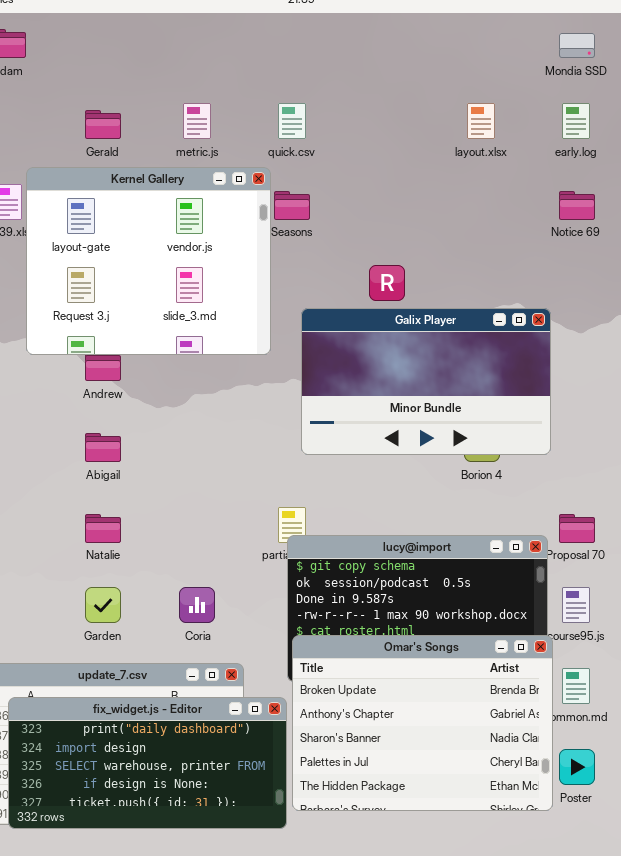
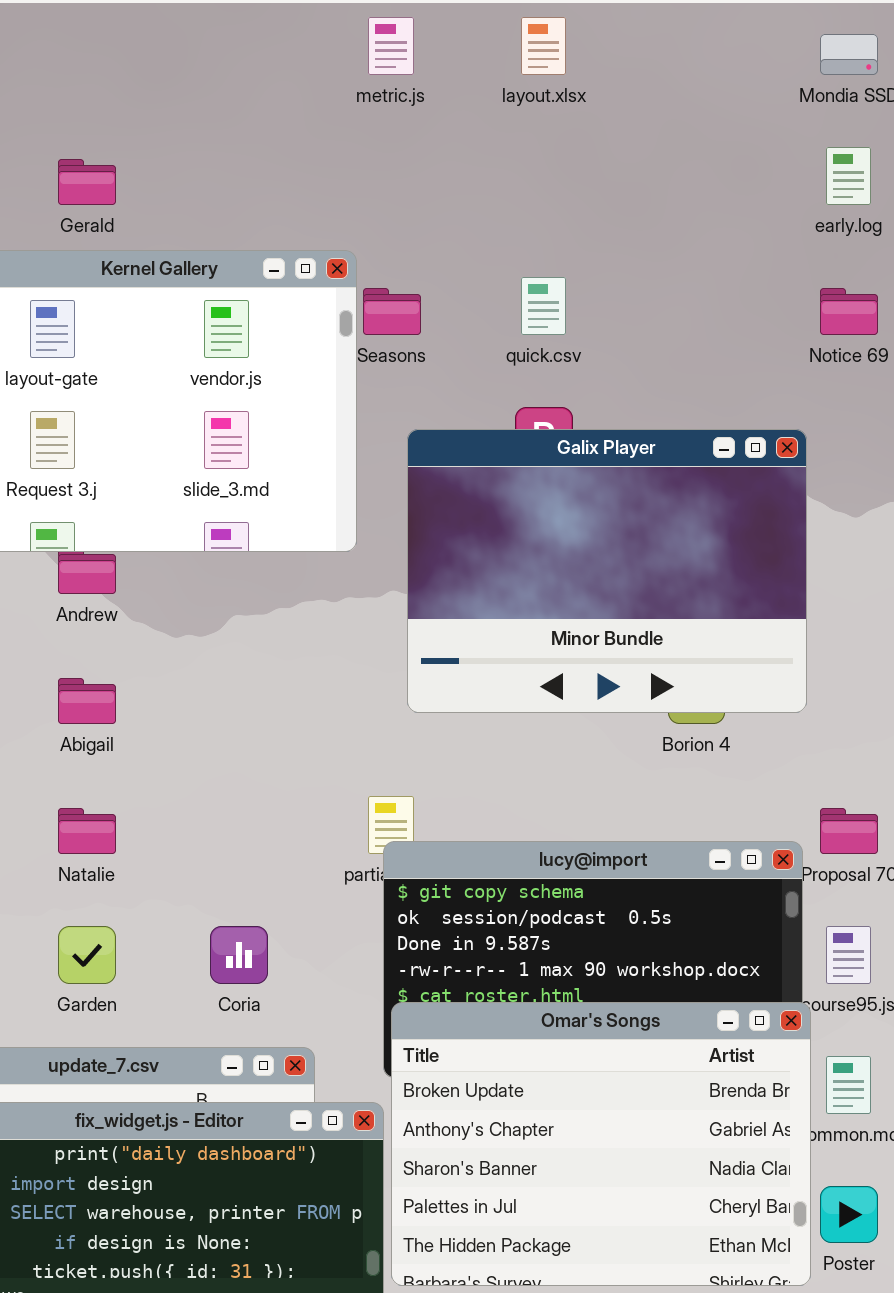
metric.js: [183,103,211,139] -> [368,17,414,75], moved
quick.csv: [278,103,306,139] -> [521,277,566,335], moved
layout.xlsx: [467,103,495,139] -> [521,17,566,75], moved
Galix Player: [301,308,551,455] -> [407,429,807,713], resized

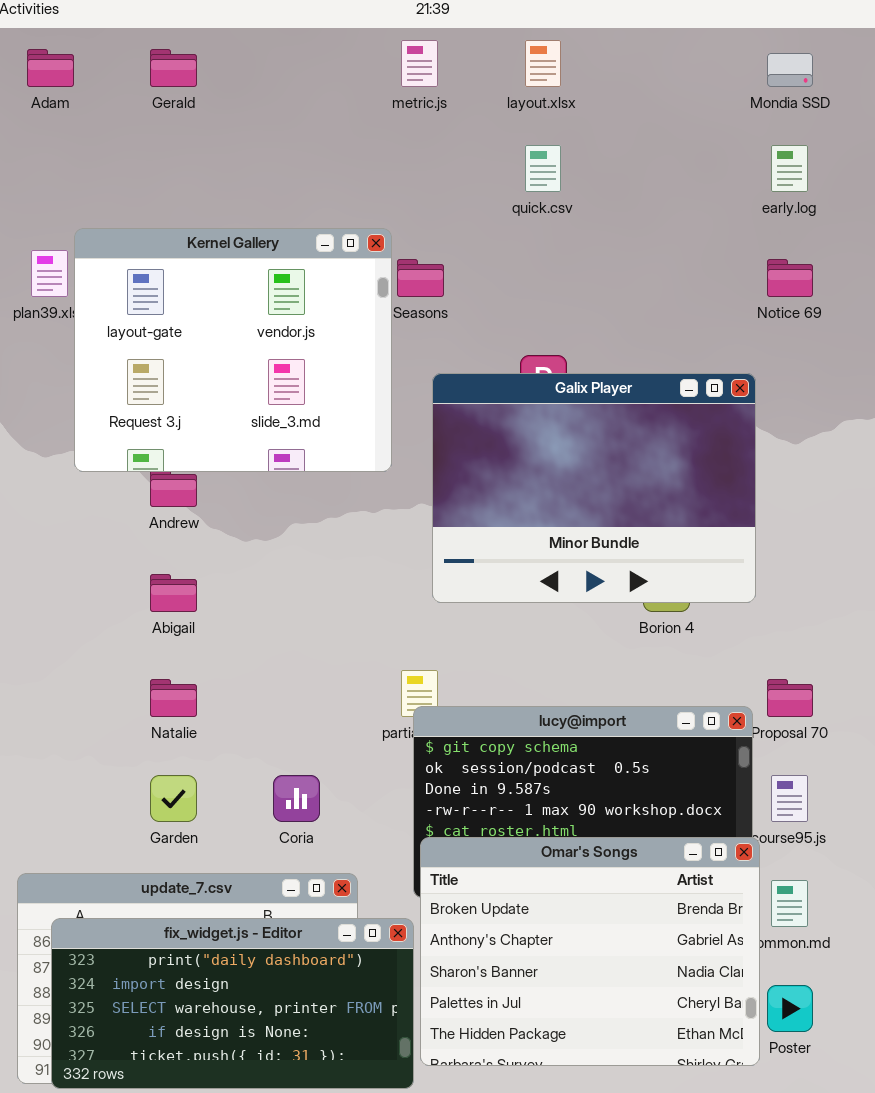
Gerald: [58,159,116,205] -> [150,49,197,87], moved
quick.csv: [521,277,566,335] -> [525,145,561,192], moved

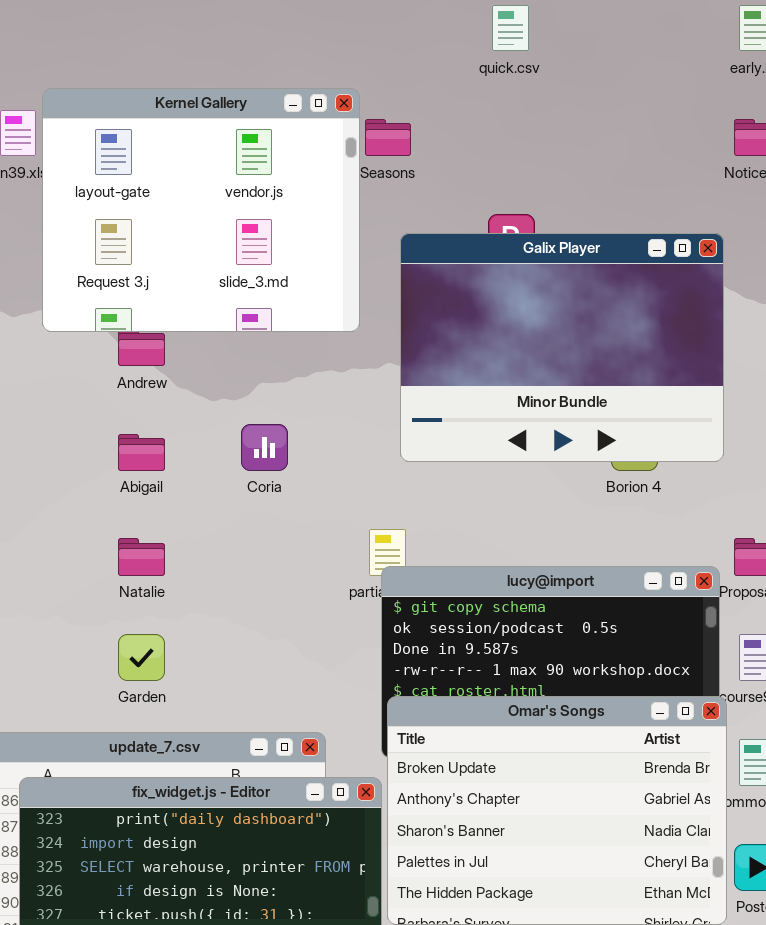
Coria: [273,775,320,822] -> [241,424,288,471], moved

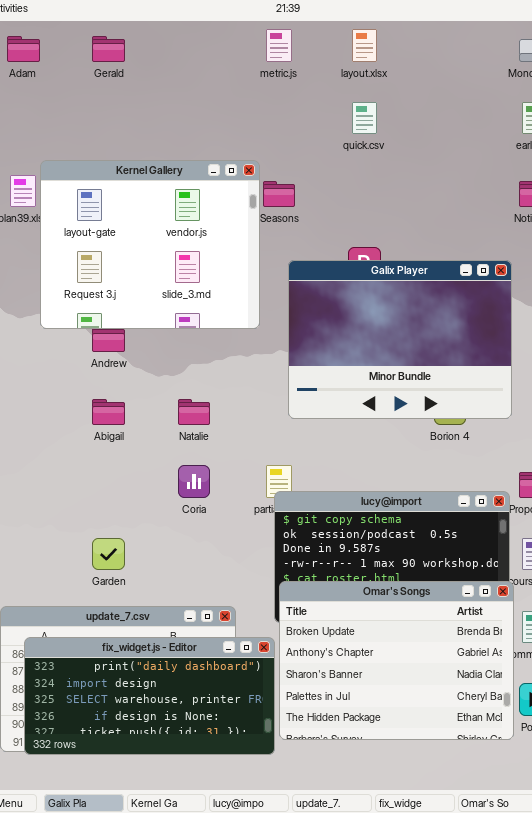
Coria: [241,424,288,471] -> [178,465,210,498], moved
Natalie: [118,538,165,576] -> [178,399,210,425], moved

